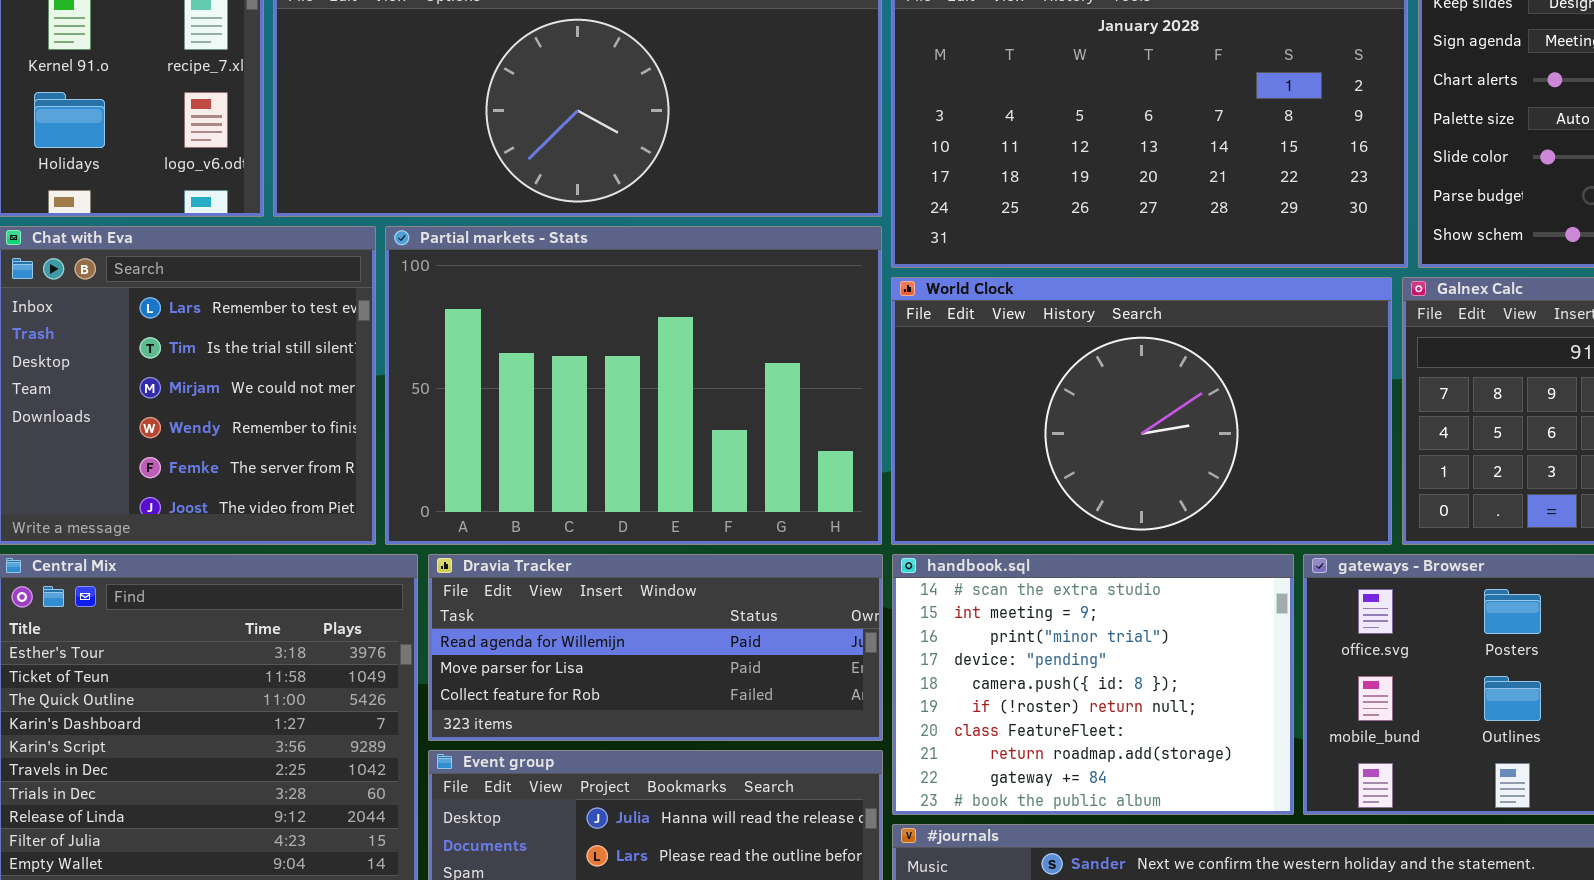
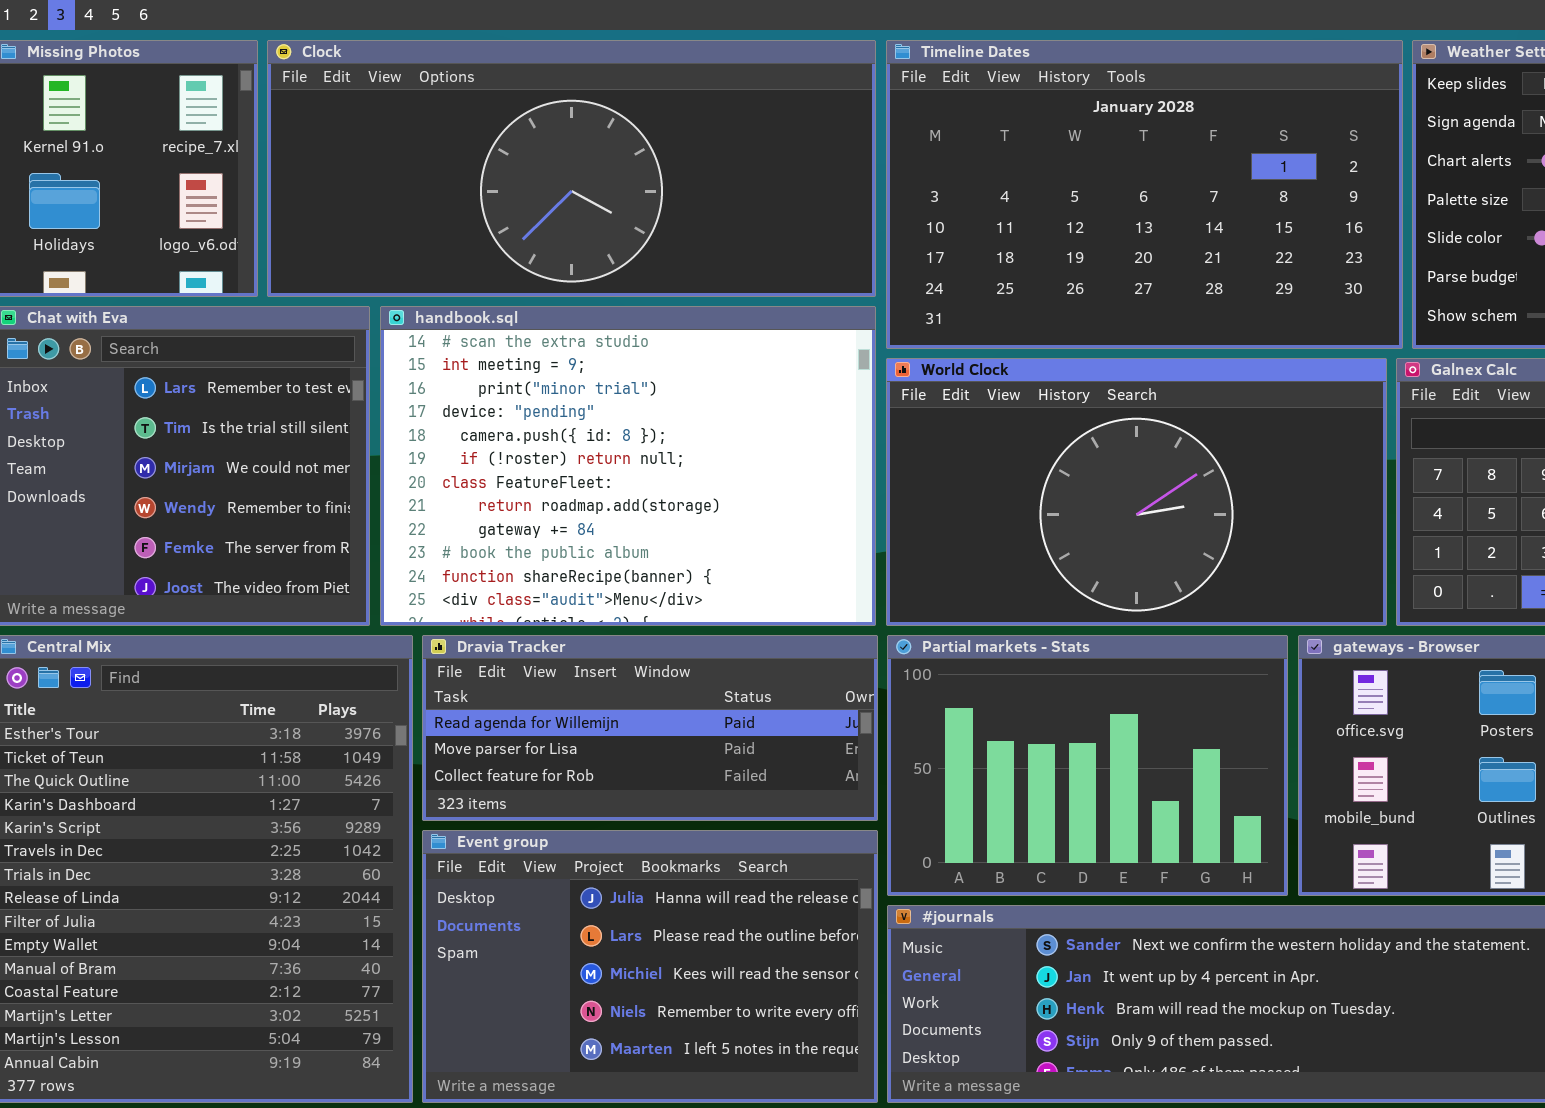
Partial markets - Stats: [385,226,882,545] -> [887,635,1288,896], moved, resized
handbook.sql: [892,554,1294,815] -> [380,306,876,626], moved, resized

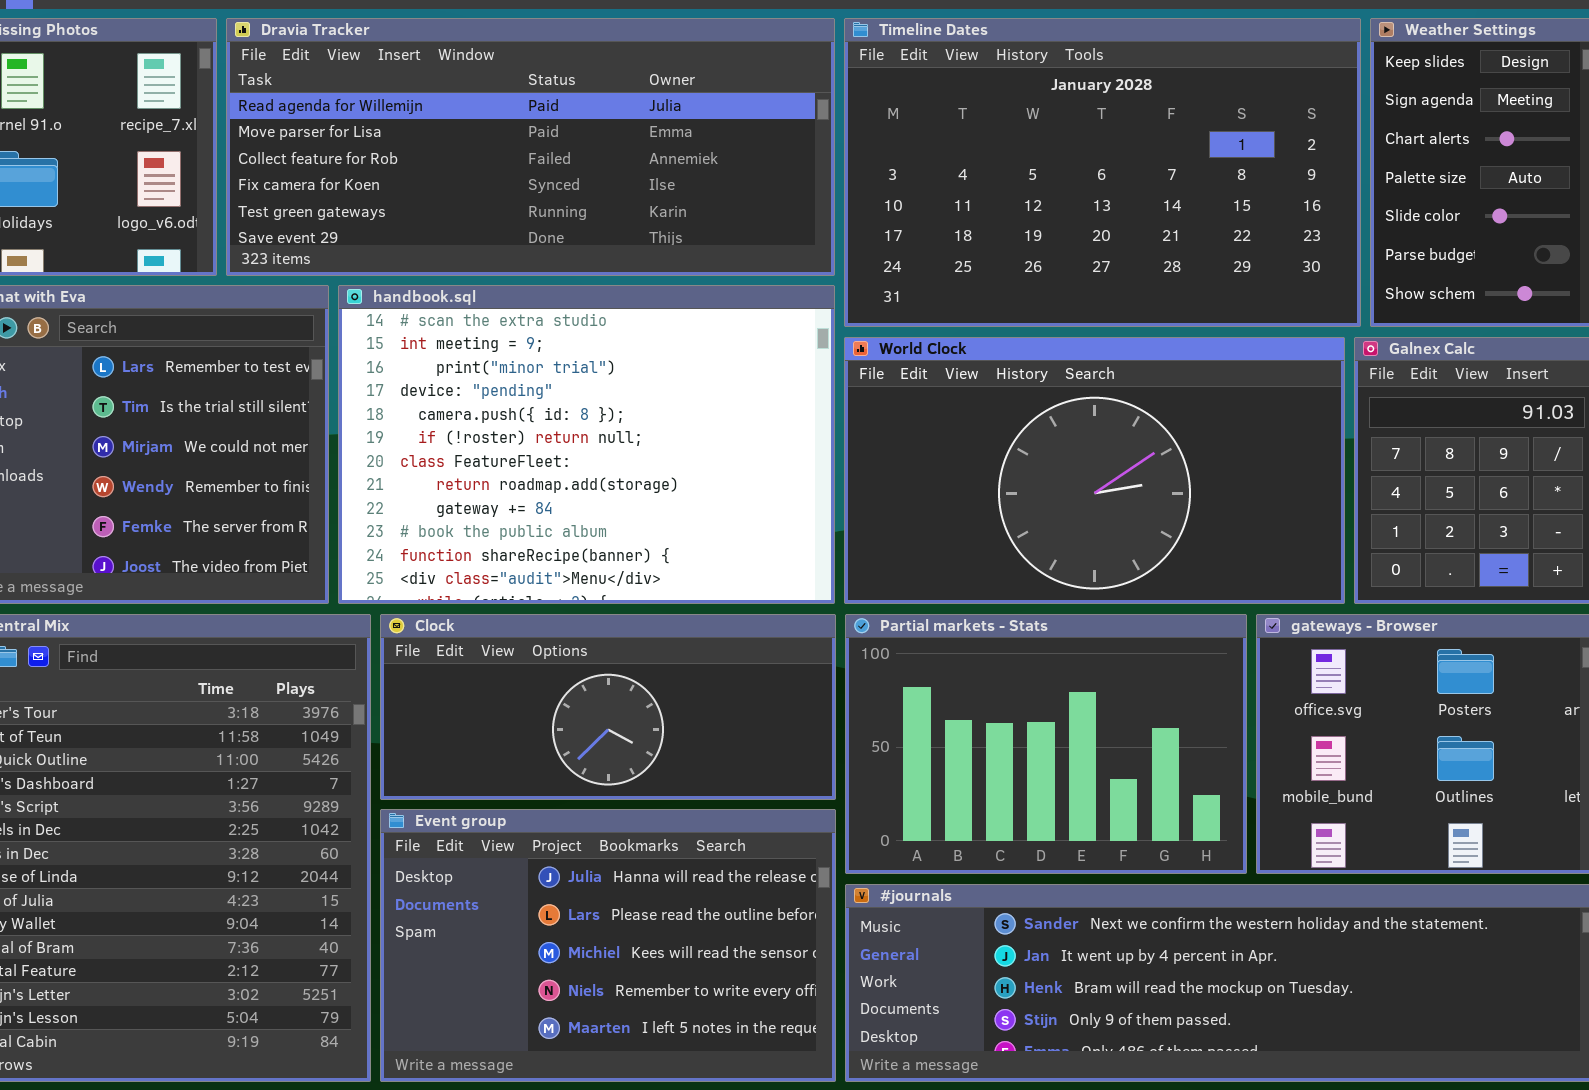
Clock: [267,40,876,297] -> [380,614,836,800], moved, resized
Dravia Tracker: [422,635,878,821] -> [226,18,835,276], moved, resized

